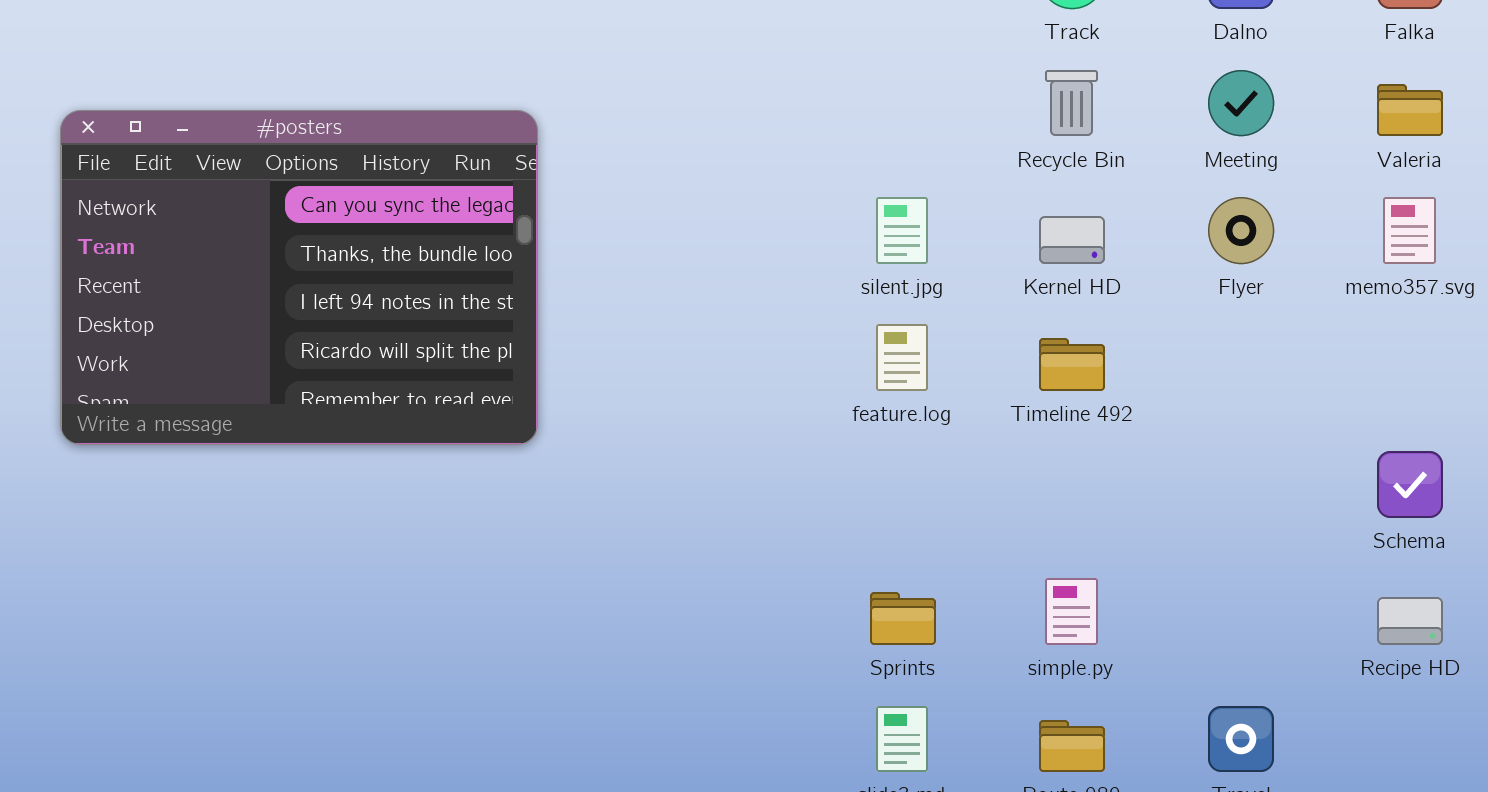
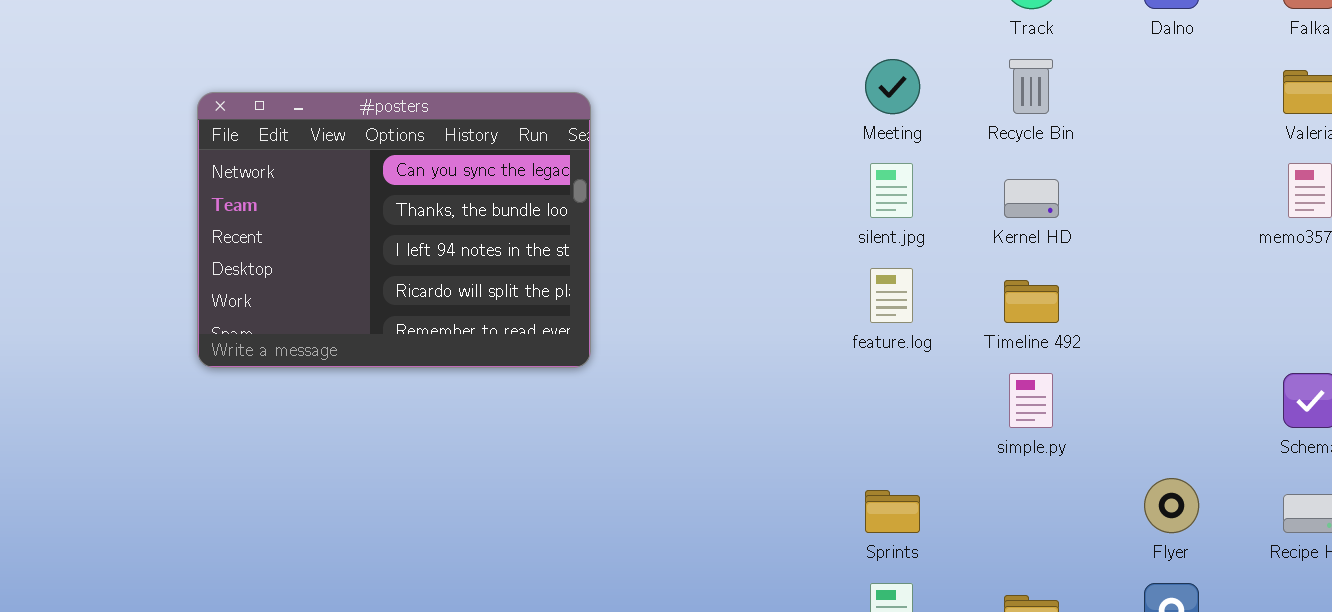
Meeting: [1208,70,1274,136] -> [865,59,920,114], moved
Flyer: [1208,197,1274,264] -> [1144,478,1199,533], moved
simple.py: [1045,578,1098,645] -> [1009,373,1053,428], moved

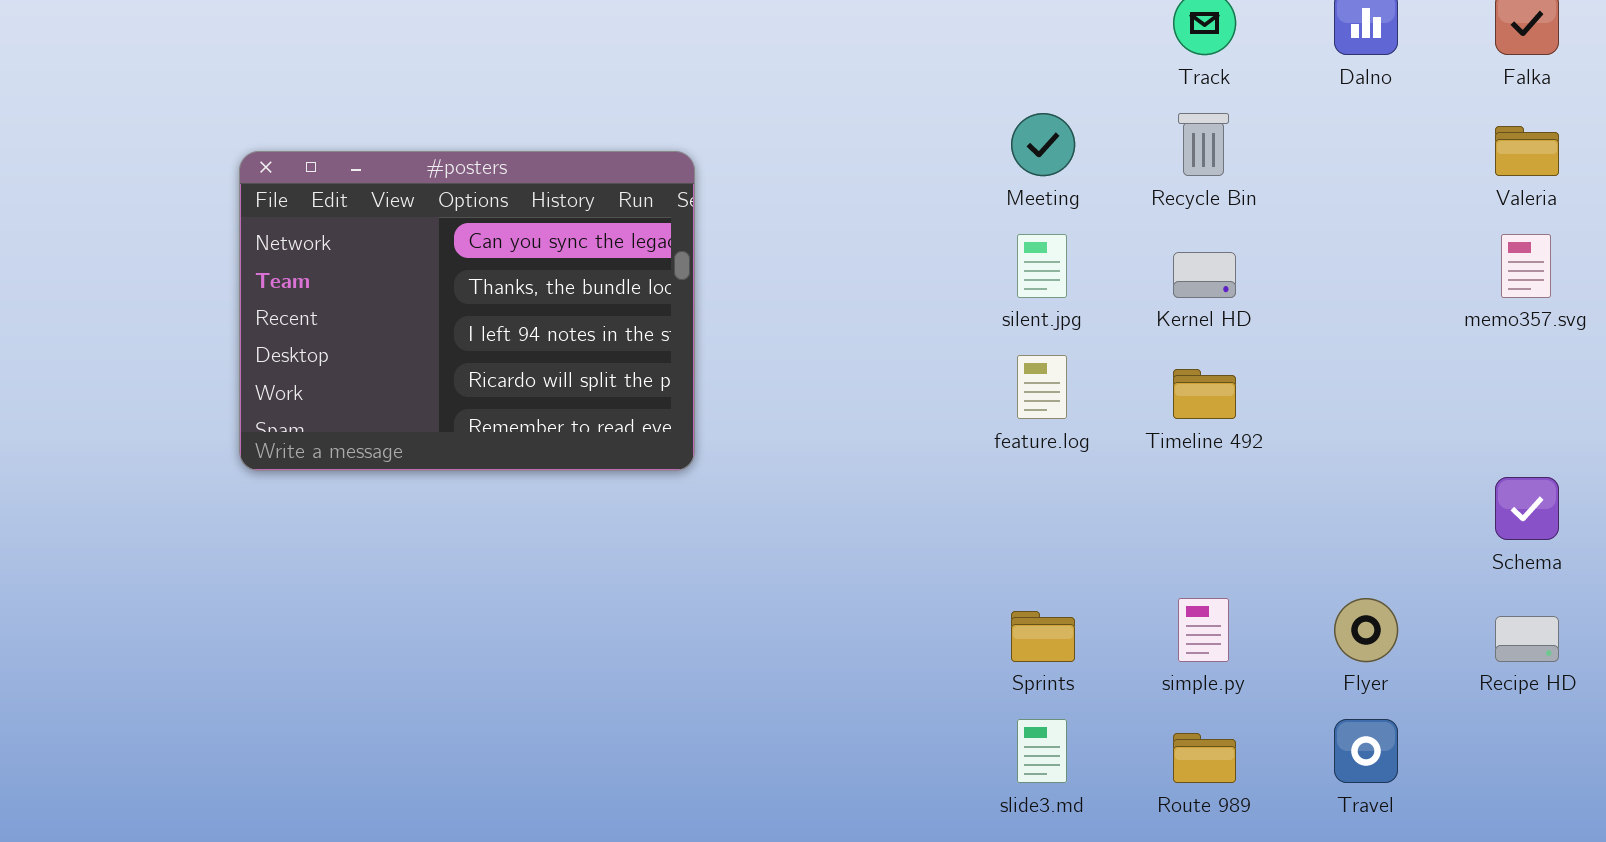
simple.py: [1009,373,1053,428] -> [1178,598,1229,662], moved

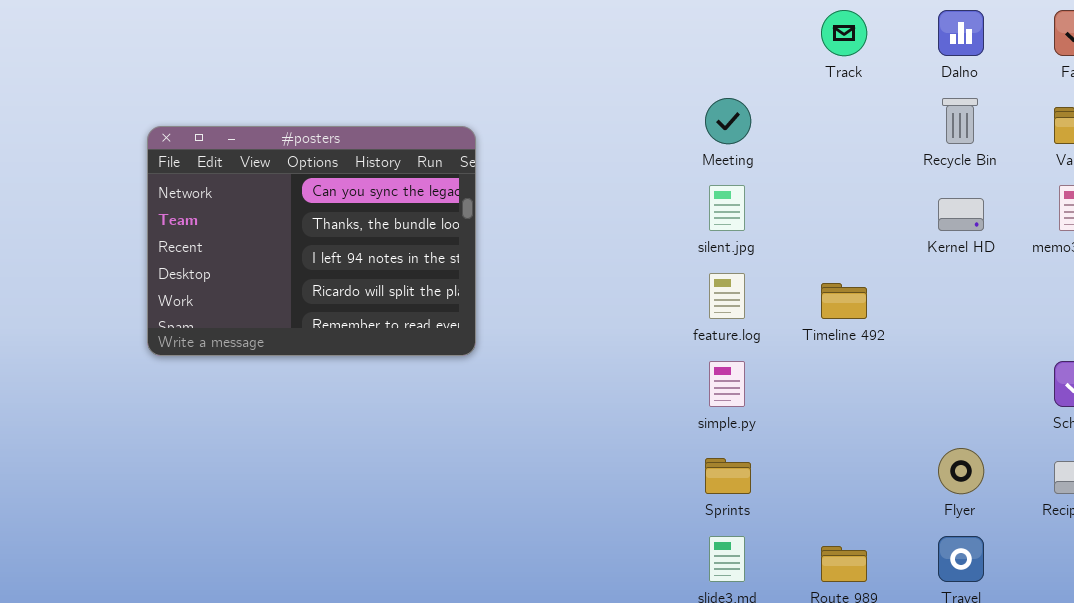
Recycle Bin: [1178,113,1229,176] -> [942,98,978,144], moved
Kernel HD: [1173,252,1236,298] -> [938,198,984,231], moved
simple.py: [1178,598,1229,662] -> [709,361,745,407], moved

